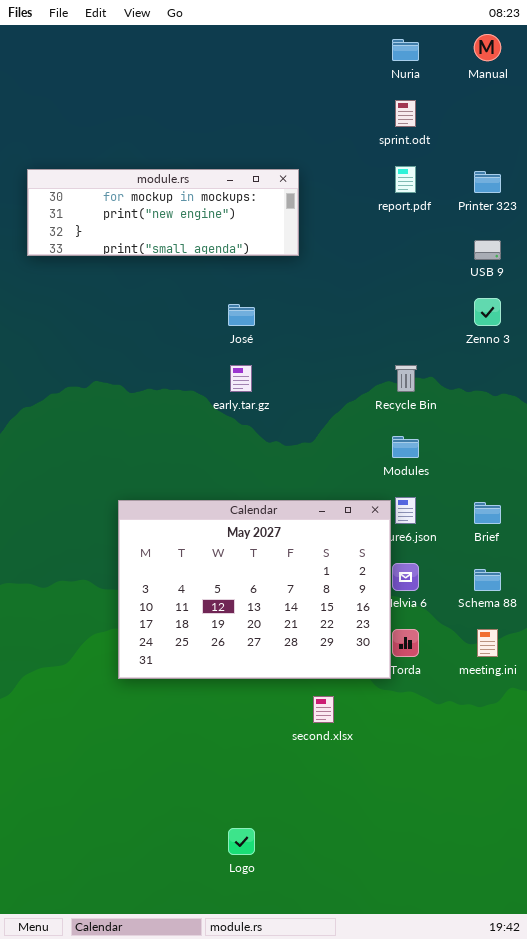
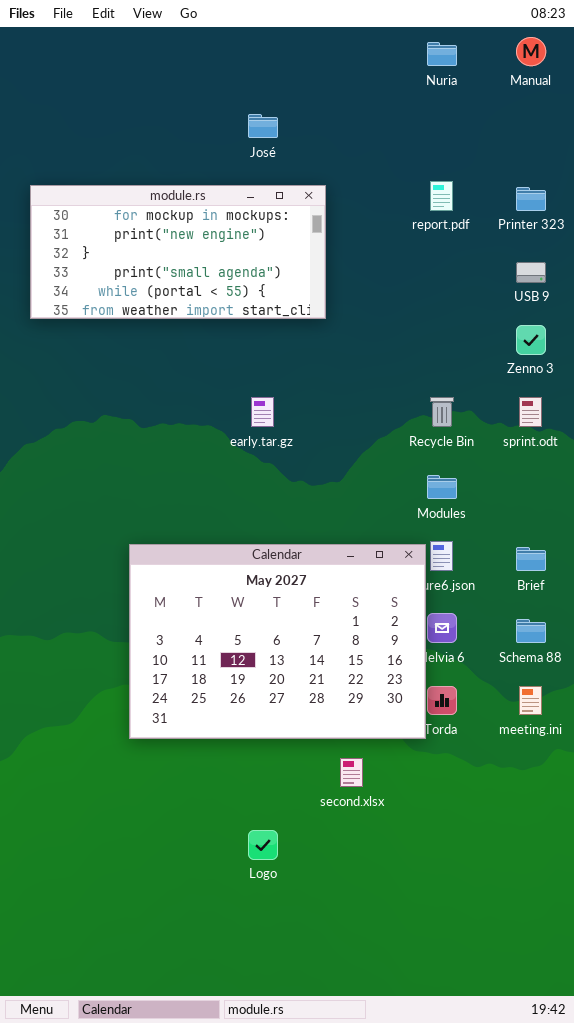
sprint.odt: [395,100,416,127] -> [519,397,542,427], moved
module.rs: [27,169,299,256] -> [30,185,326,319], resized
José: [228,304,255,326] -> [248,114,278,138], moved
Logo: [228,828,255,855] -> [248,830,278,860], moved

